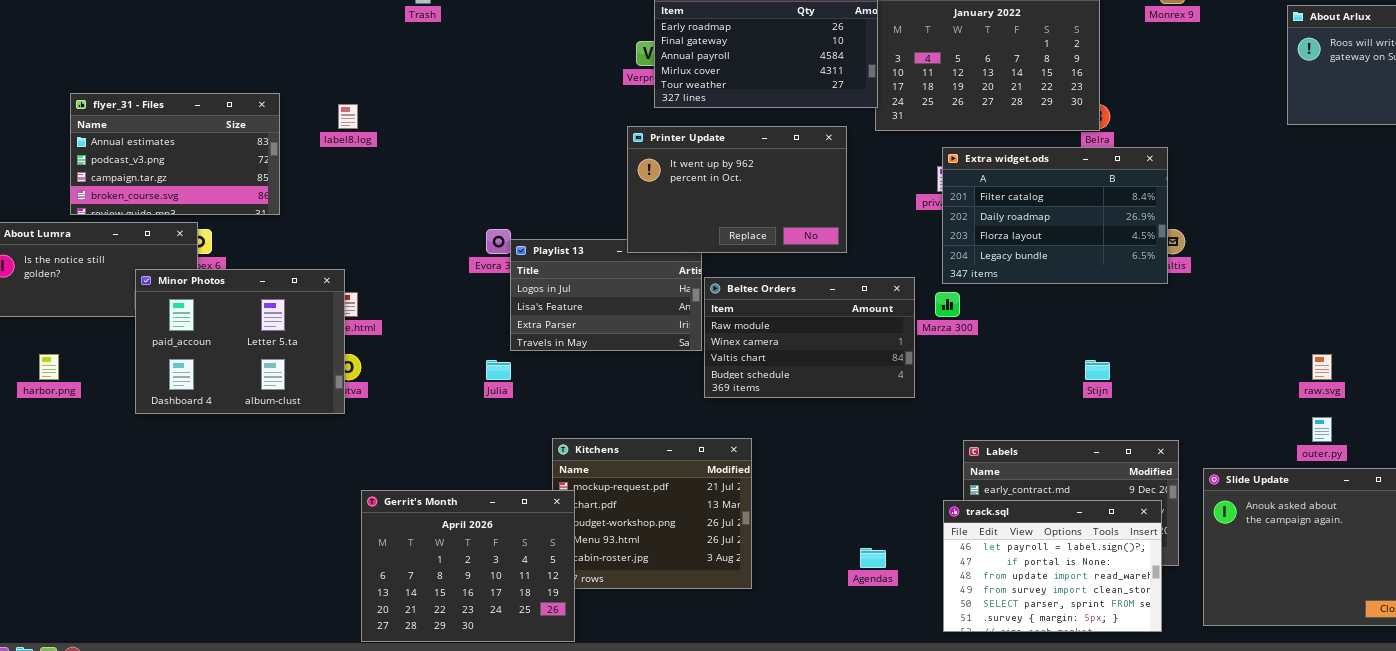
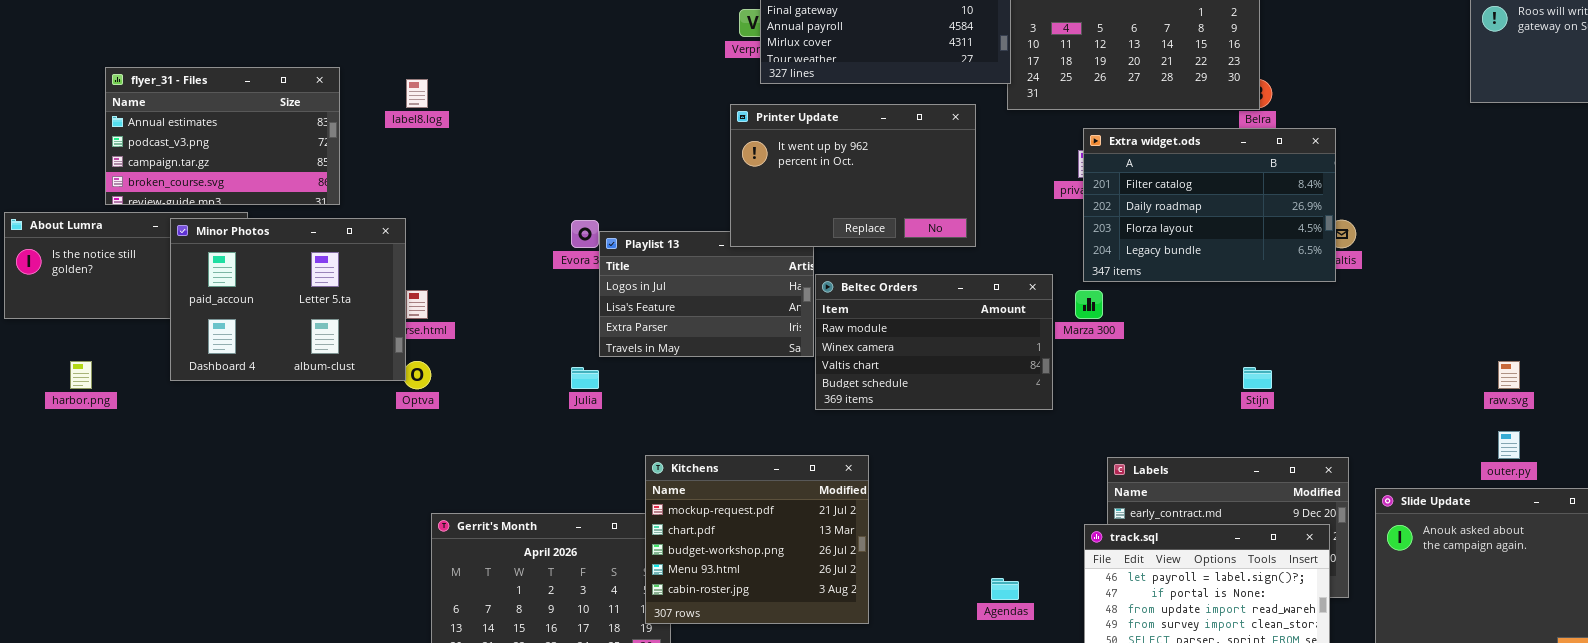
Minor Photos: [135,269,345,414] -> [170,218,406,381], moved
Kitchens: [552,438,752,589] -> [645,455,869,624], raised

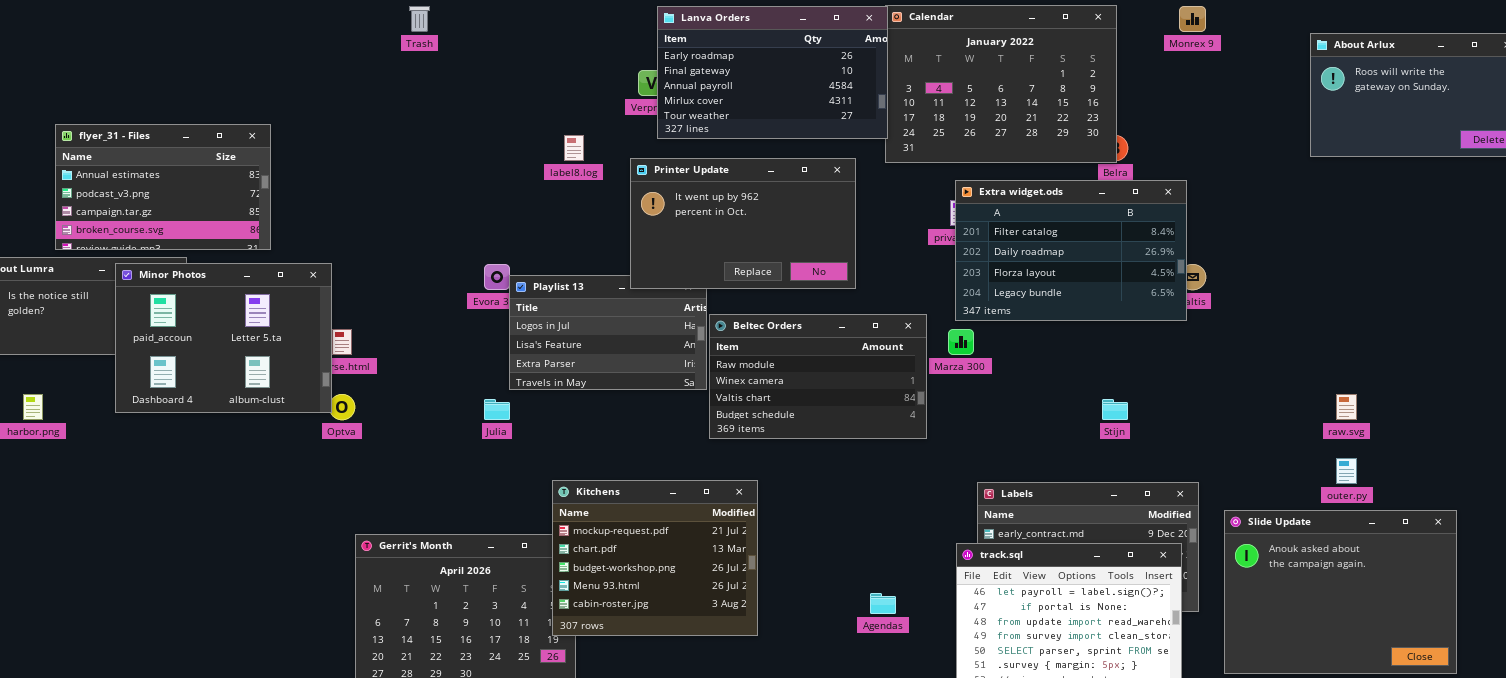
label8.log: [406,79,428,108] -> [564,135,584,161], moved

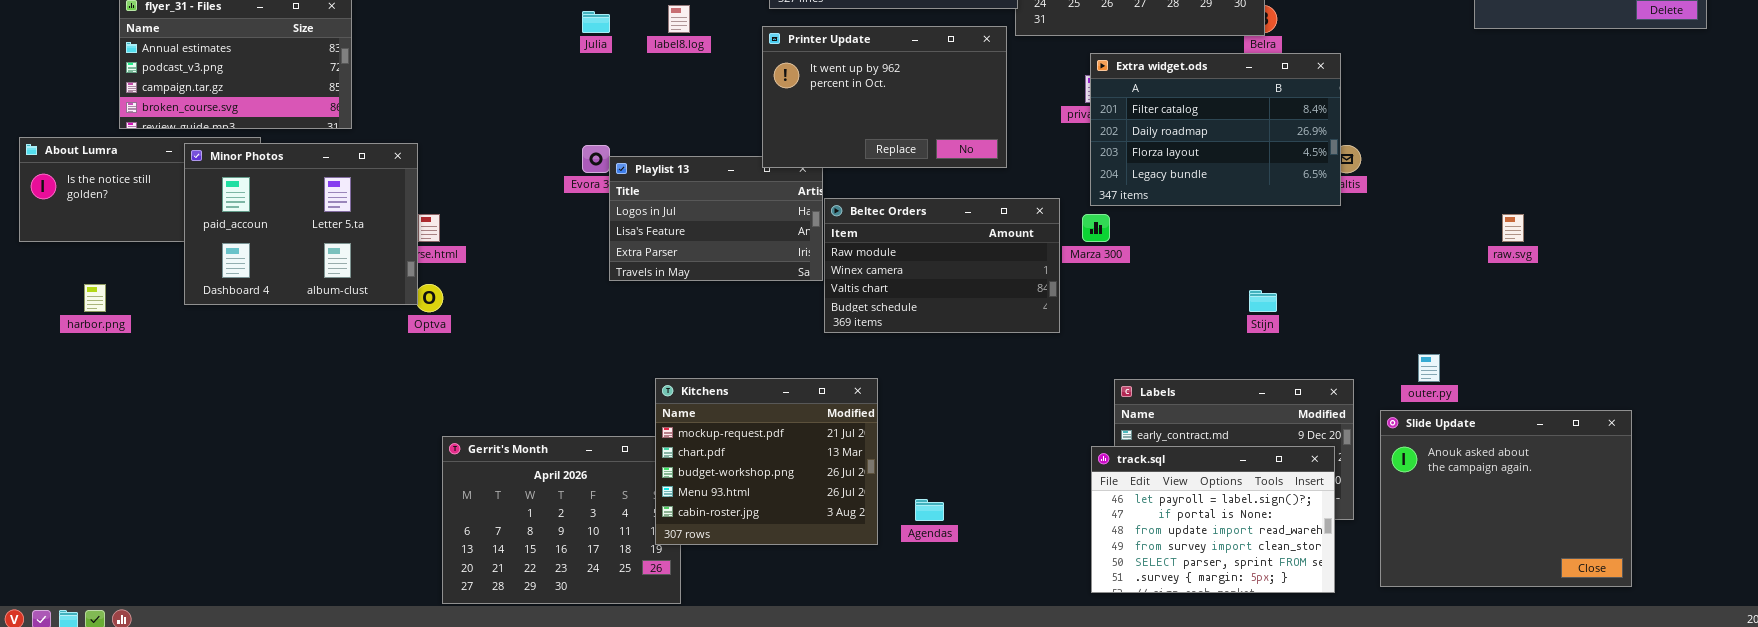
Printer Update: [630,158,856,289] -> [762,26,1007,168], moved
raw.svg: [1336,394,1357,420] -> [1502,214,1524,242], moved
Julia: [484,399,510,420] -> [582,11,610,33], moved
outer.py: [1336,458,1357,484] -> [1418,354,1440,382], moved
Agendas: [870,593,896,614] -> [915,499,944,521], moved

